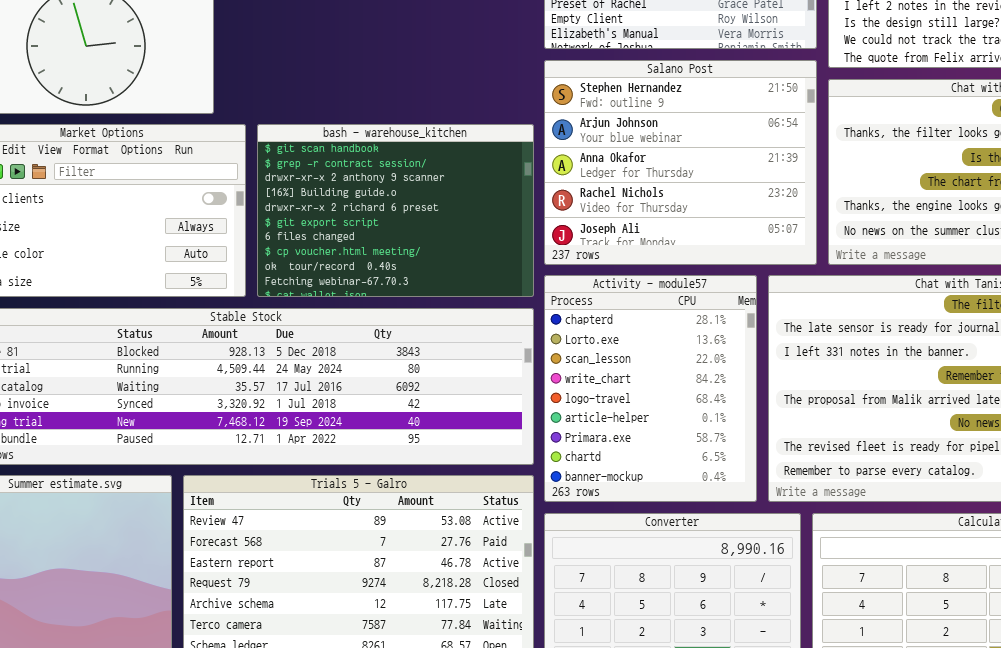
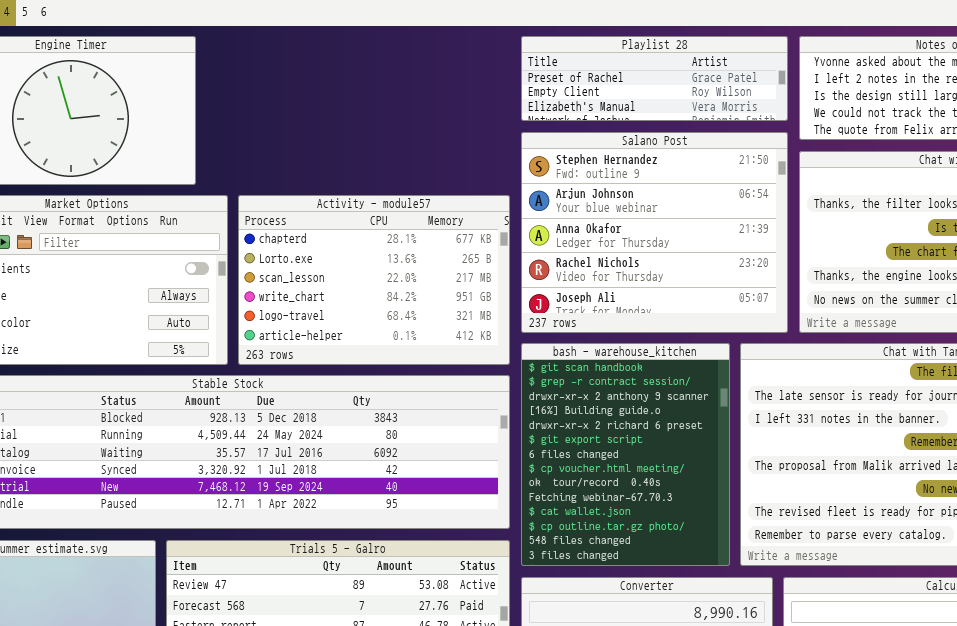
bash - warehouse_kitchen: [257,124,534,297] -> [521,343,730,566], moved, resized
Activity - module57: [544,275,757,502] -> [238,195,510,365], moved, resized

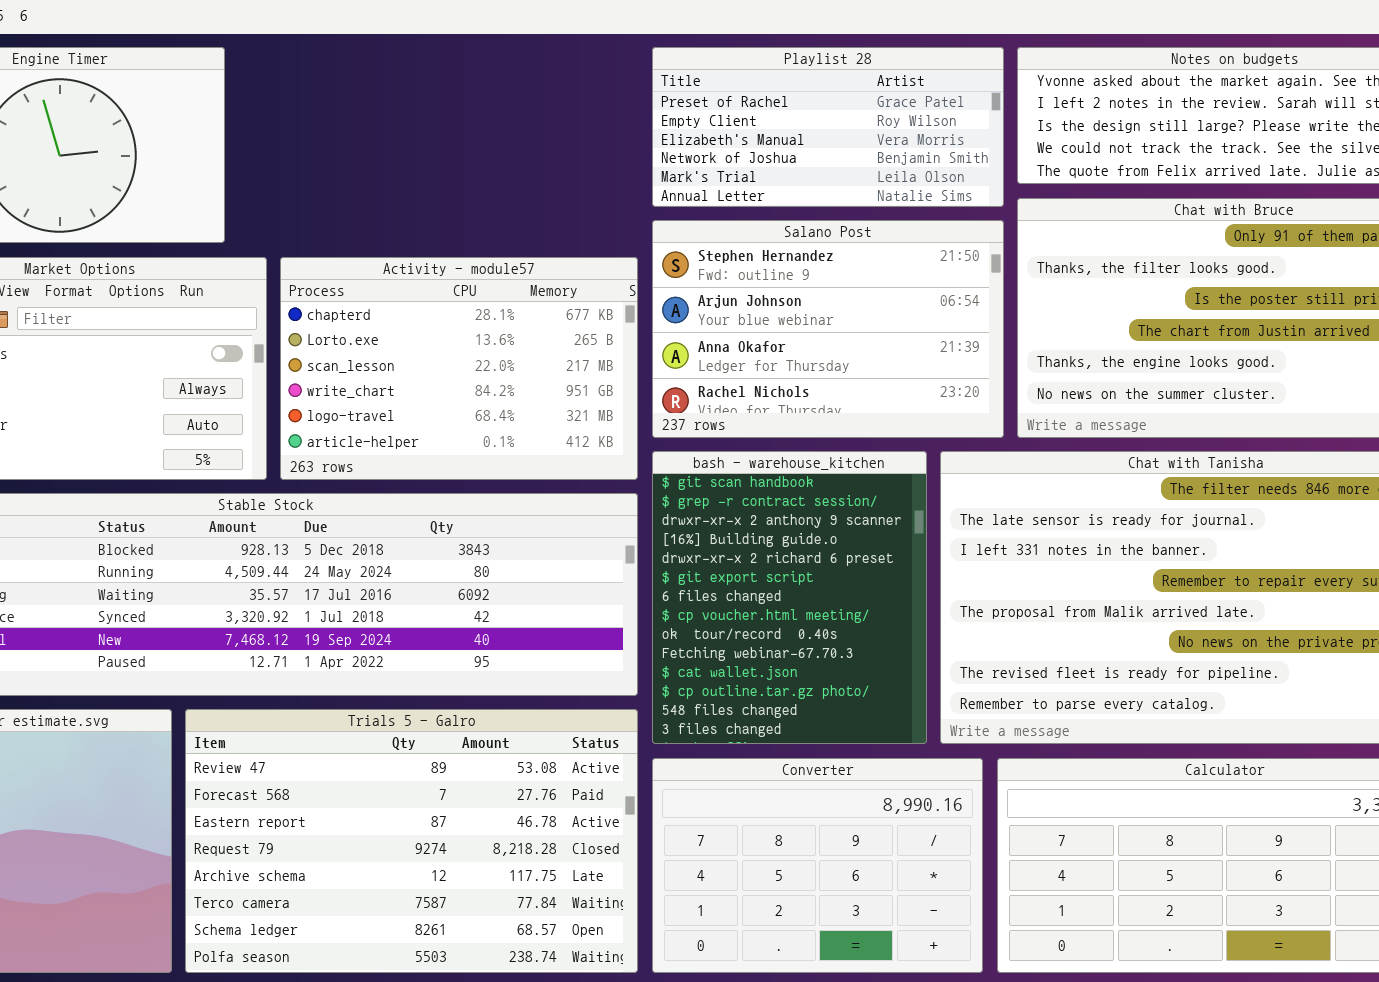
Playlist 28: [521,36,788,121] -> [652,47,1004,207], resized
Salano Post: [521,132,788,333] -> [652,220,1004,438], resized

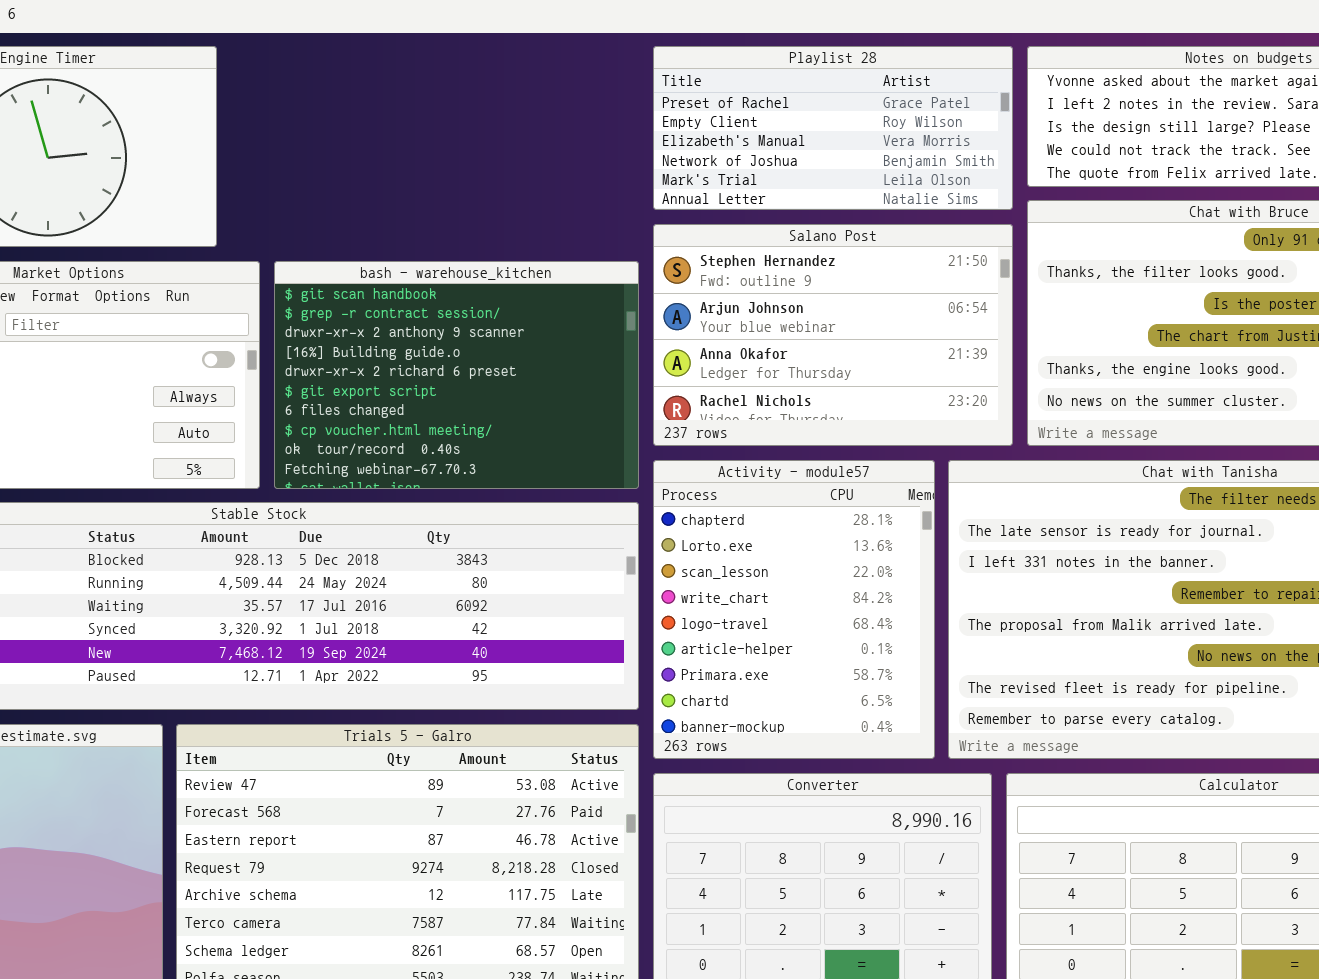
Activity - module57: [280,257,638,480] -> [653,460,935,759], moved, resized
bash - warehouse_kitchen: [652,451,927,744] -> [274,261,639,489], moved, resized

